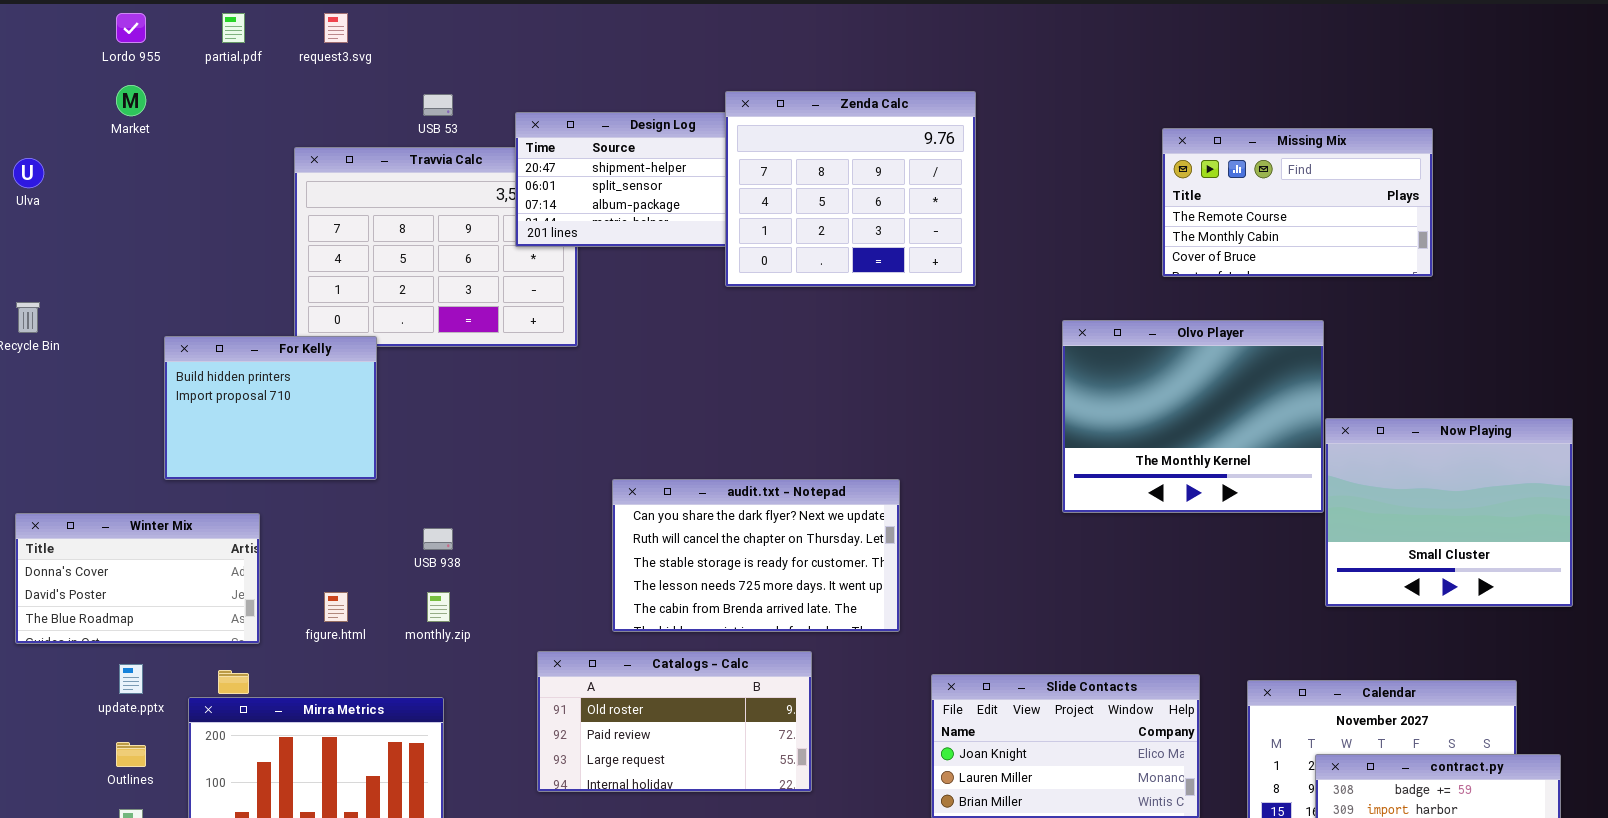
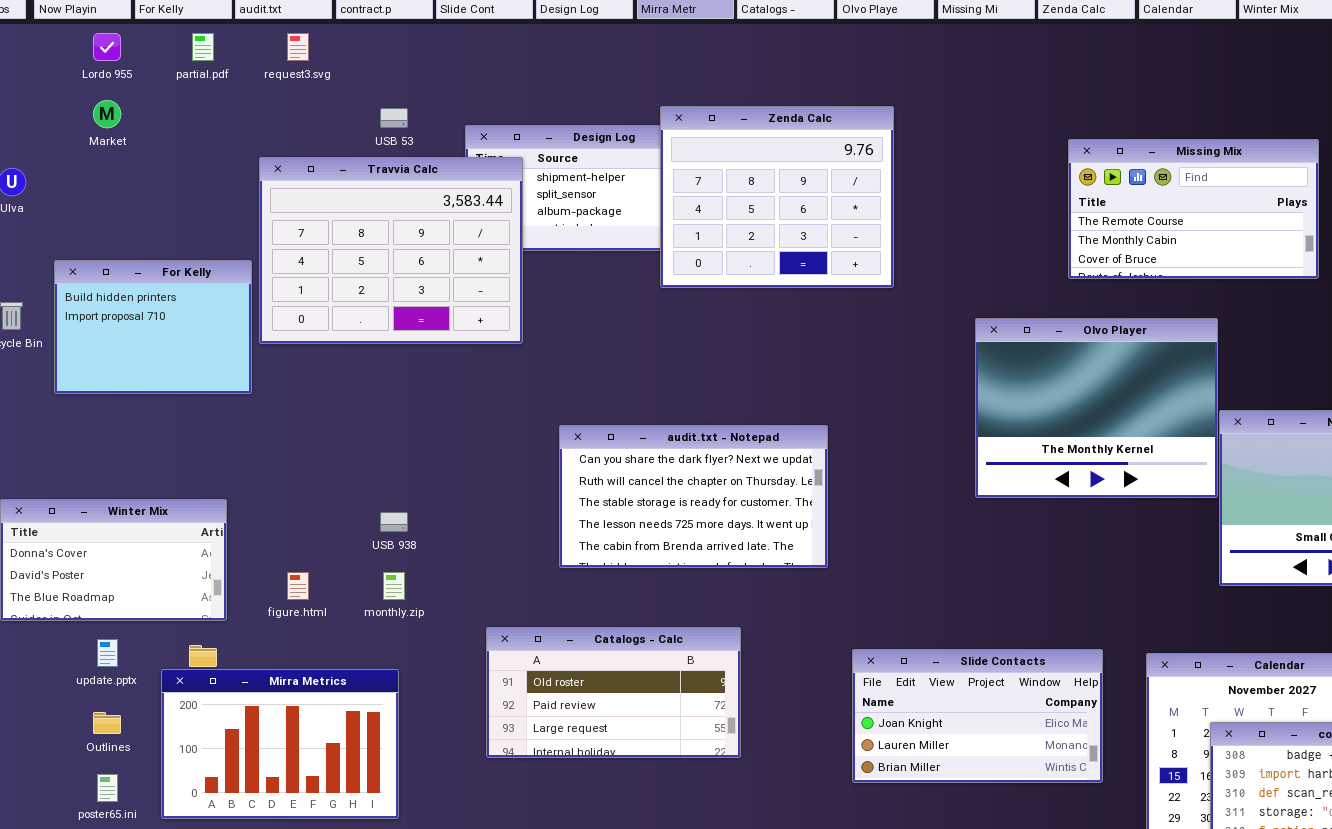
Travvia Calc: [294,147,578,347] -> [259,157,523,344], raised
For Kelly: [164,336,377,480] -> [54,260,252,394], moved
audit.txt - Notepad: [612,479,900,632] -> [559,425,828,568], moved

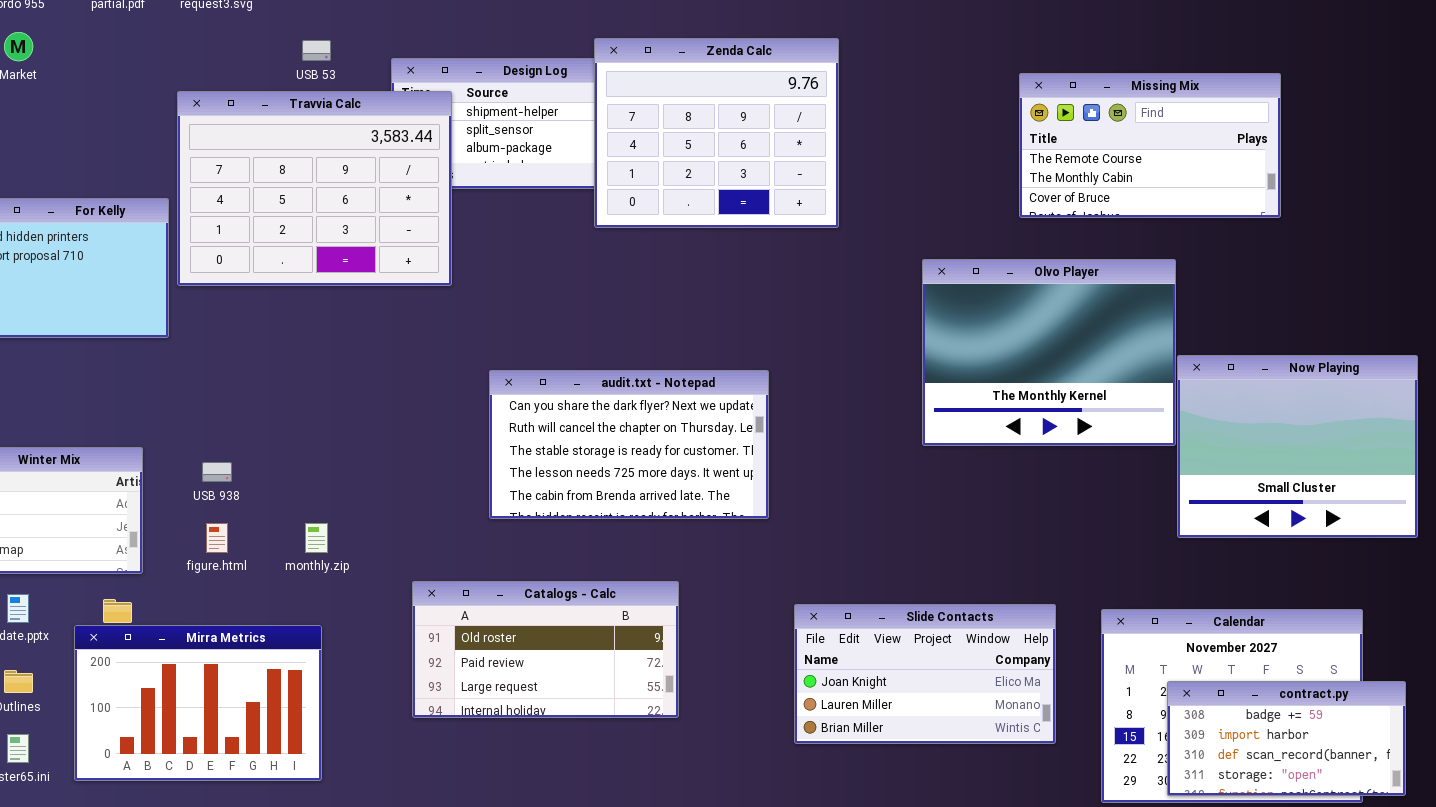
USB 938: [380,512,408,532] -> [202,462,232,482], moved

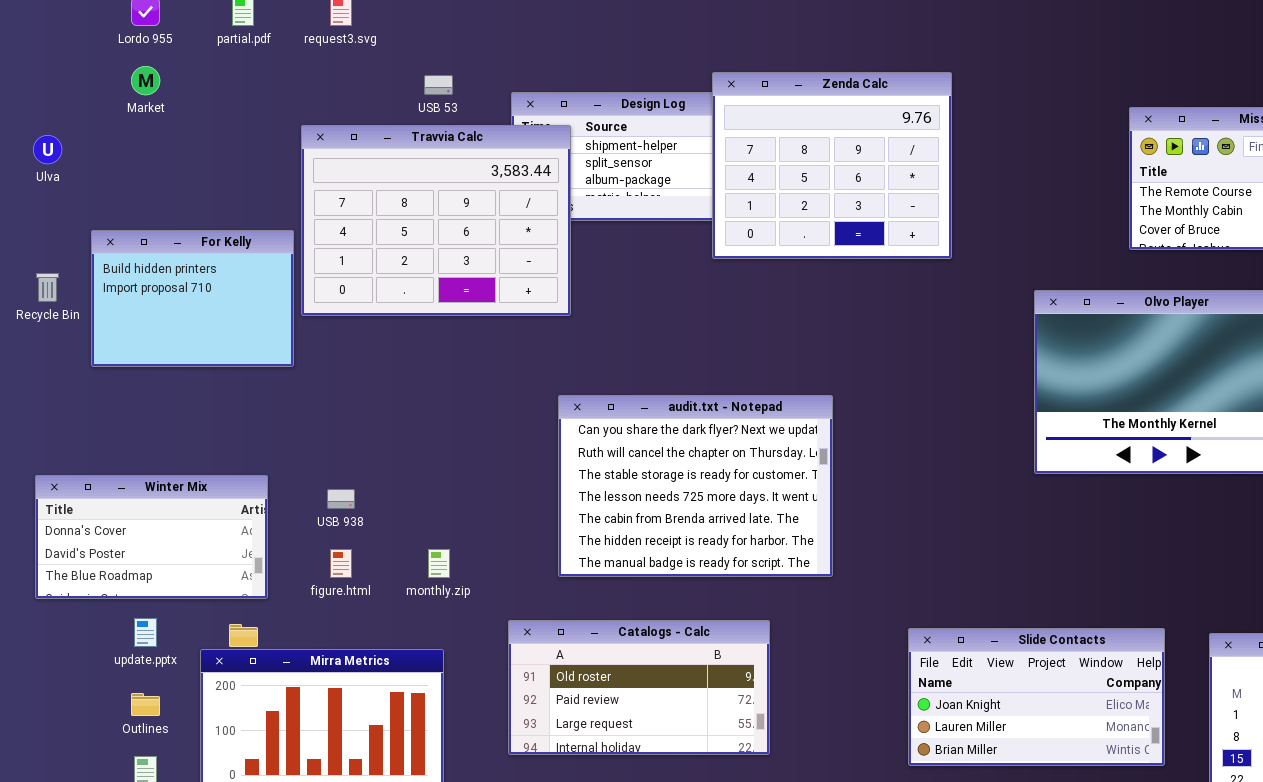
audit.txt - Notepad: [489,370,769,519] -> [558,395,833,577], moved, resized
Catalogs - Calc: [412,581,679,718] -> [508,620,770,755], moved

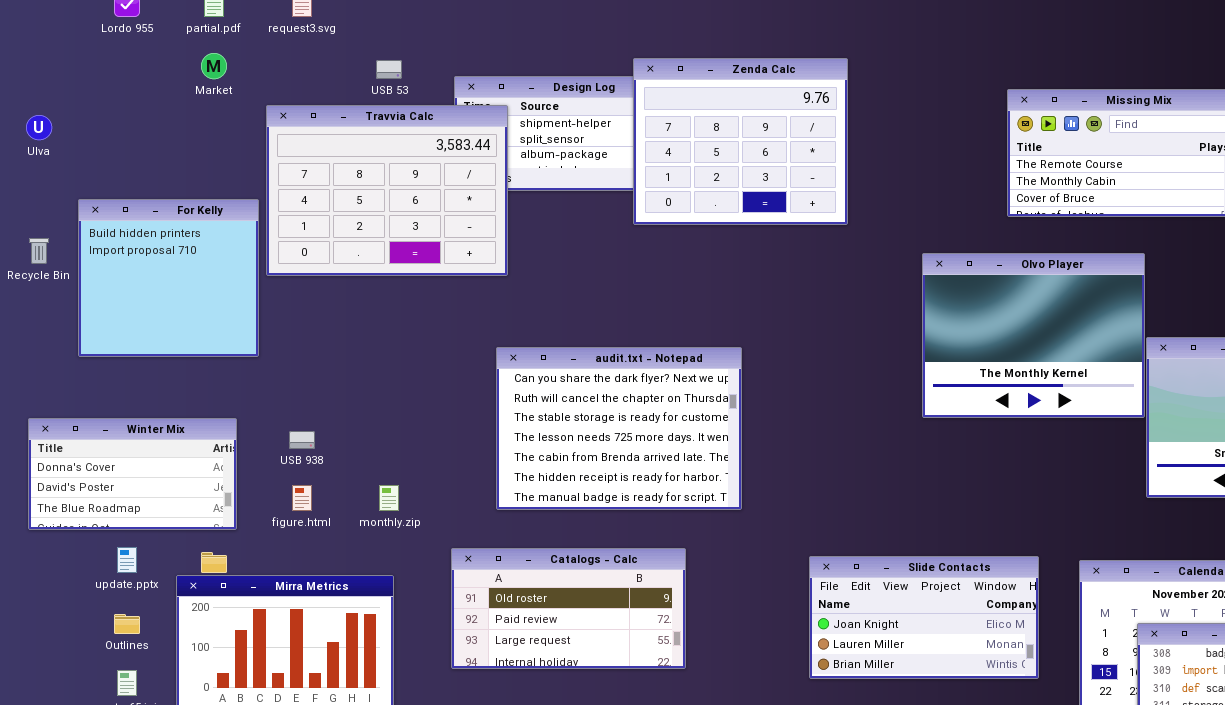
Market: [131,66,160,95] -> [201,53,227,79], moved
For Kelly: [91,230,294,367] -> [78,199,259,357], resized

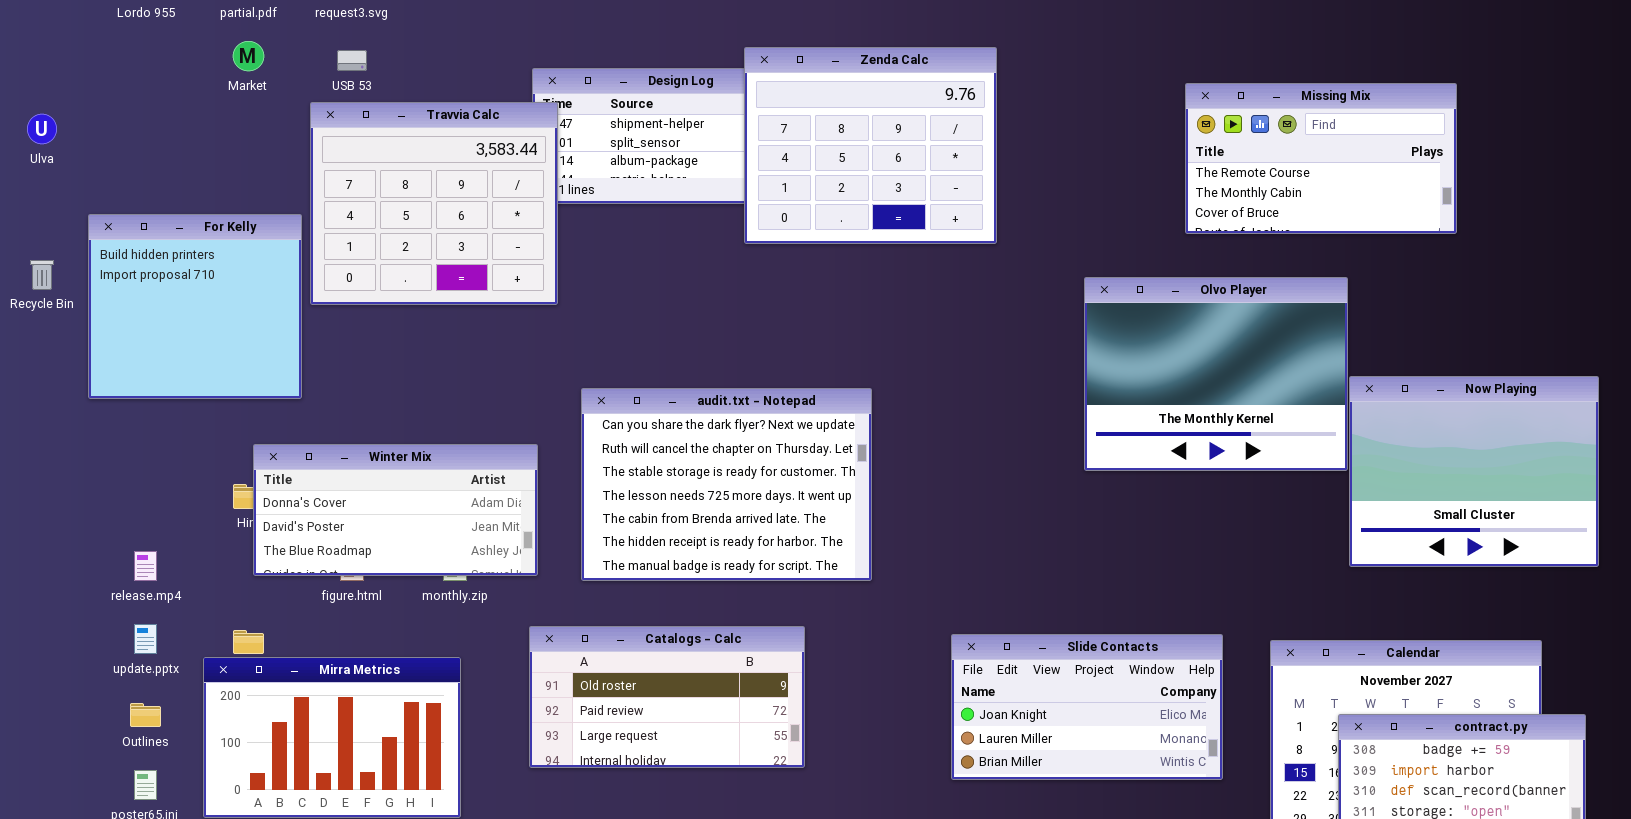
USB 53: [376,60,402,79] -> [337,50,367,71], moved
Travvia Calc: [266,105,508,276] -> [310,102,558,305], resized
Winter Mix: [28,418,237,530] -> [253,444,538,576], moved, resized

